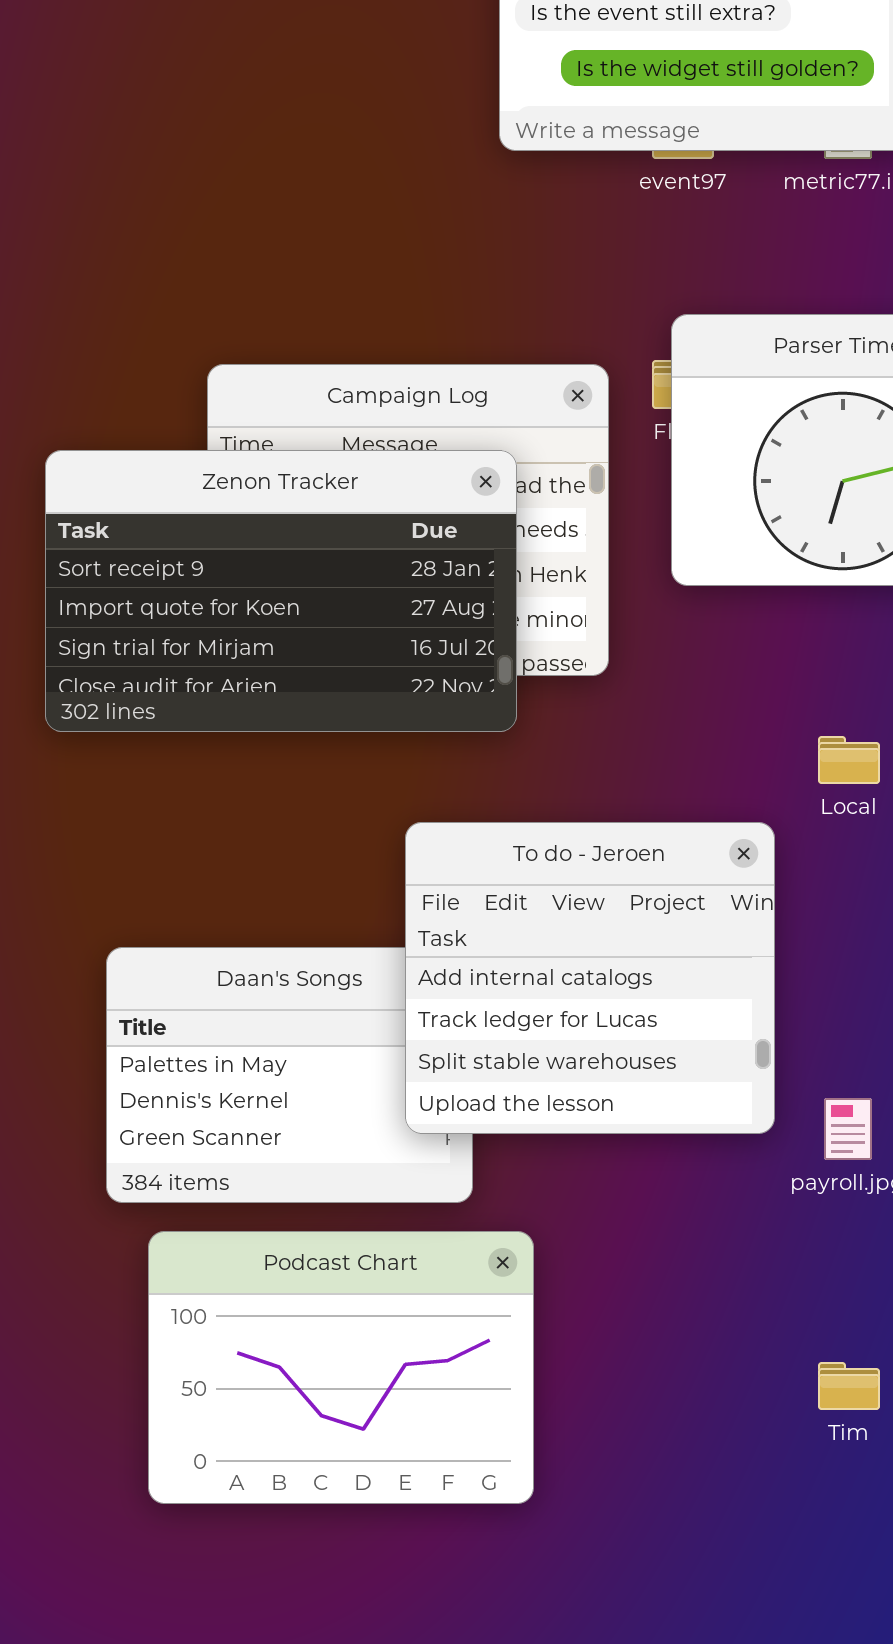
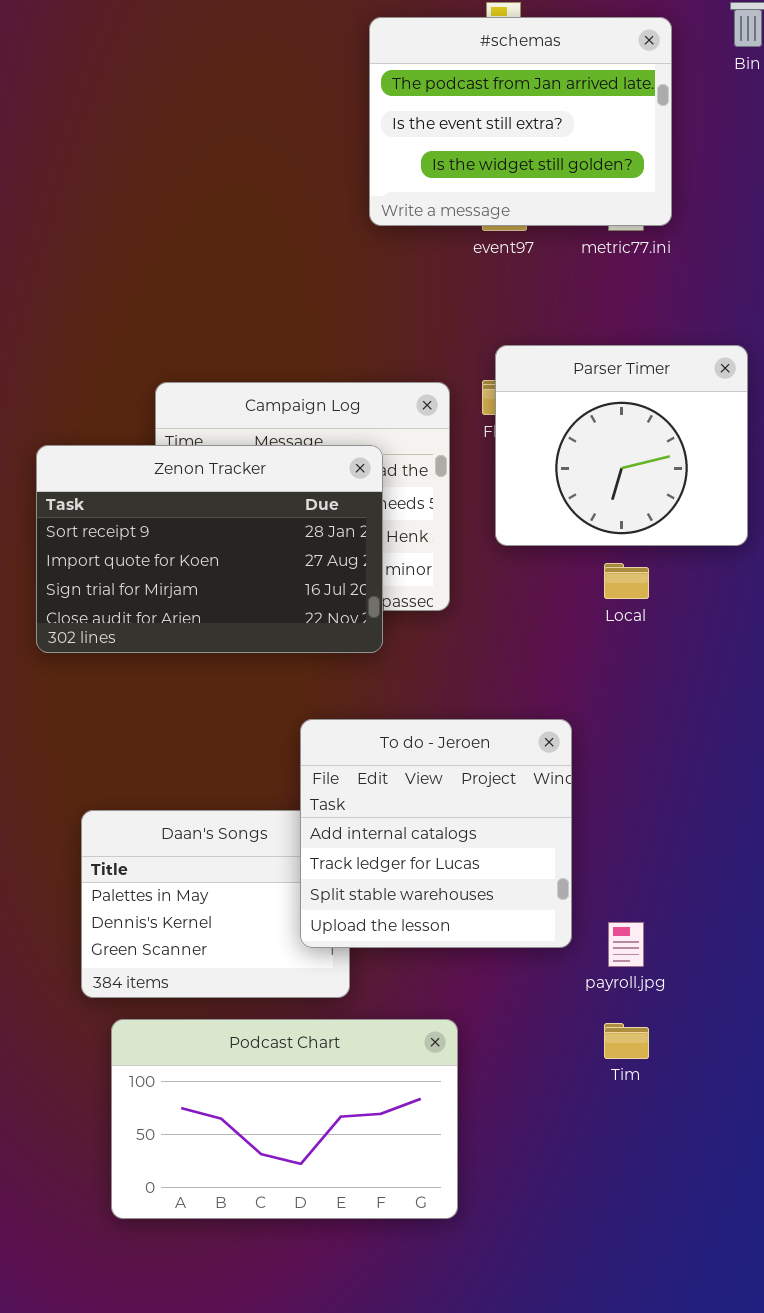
Local: [818,736,880,784] -> [604,563,649,599], moved
Podcast Chart: [148,1231,534,1504] -> [111,1019,458,1219], resized
Tim: [818,1362,880,1410] -> [604,1023,649,1059], moved

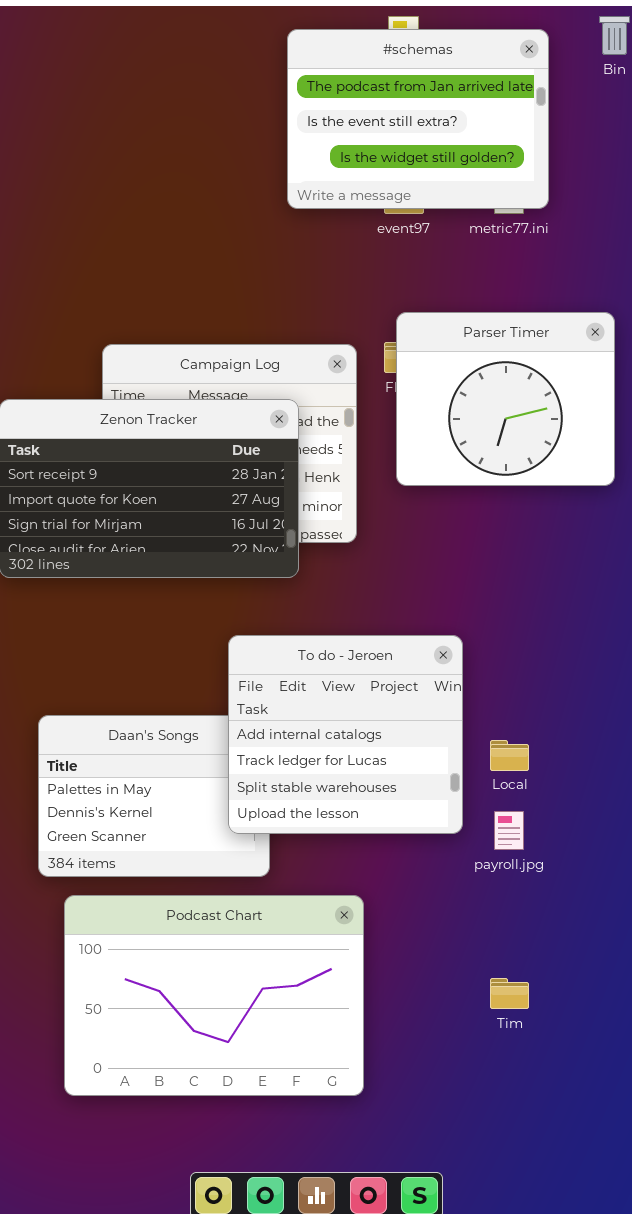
Local: [604,563,649,599] -> [490,740,529,771], moved
Podcast Chart: [111,1019,458,1219] -> [64,895,364,1096], resized
Tim: [604,1023,649,1059] -> [490,978,529,1009], moved

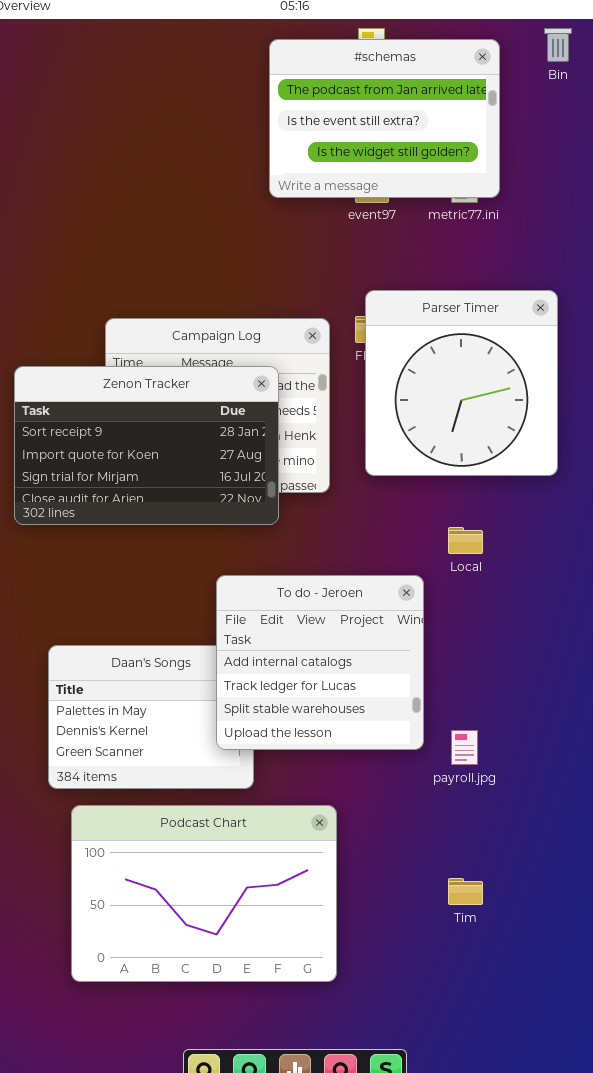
Parser Timer: [396,312,615,486] -> [365,290,558,476], resized
Local: [490,740,529,771] -> [448,527,483,554], moved

